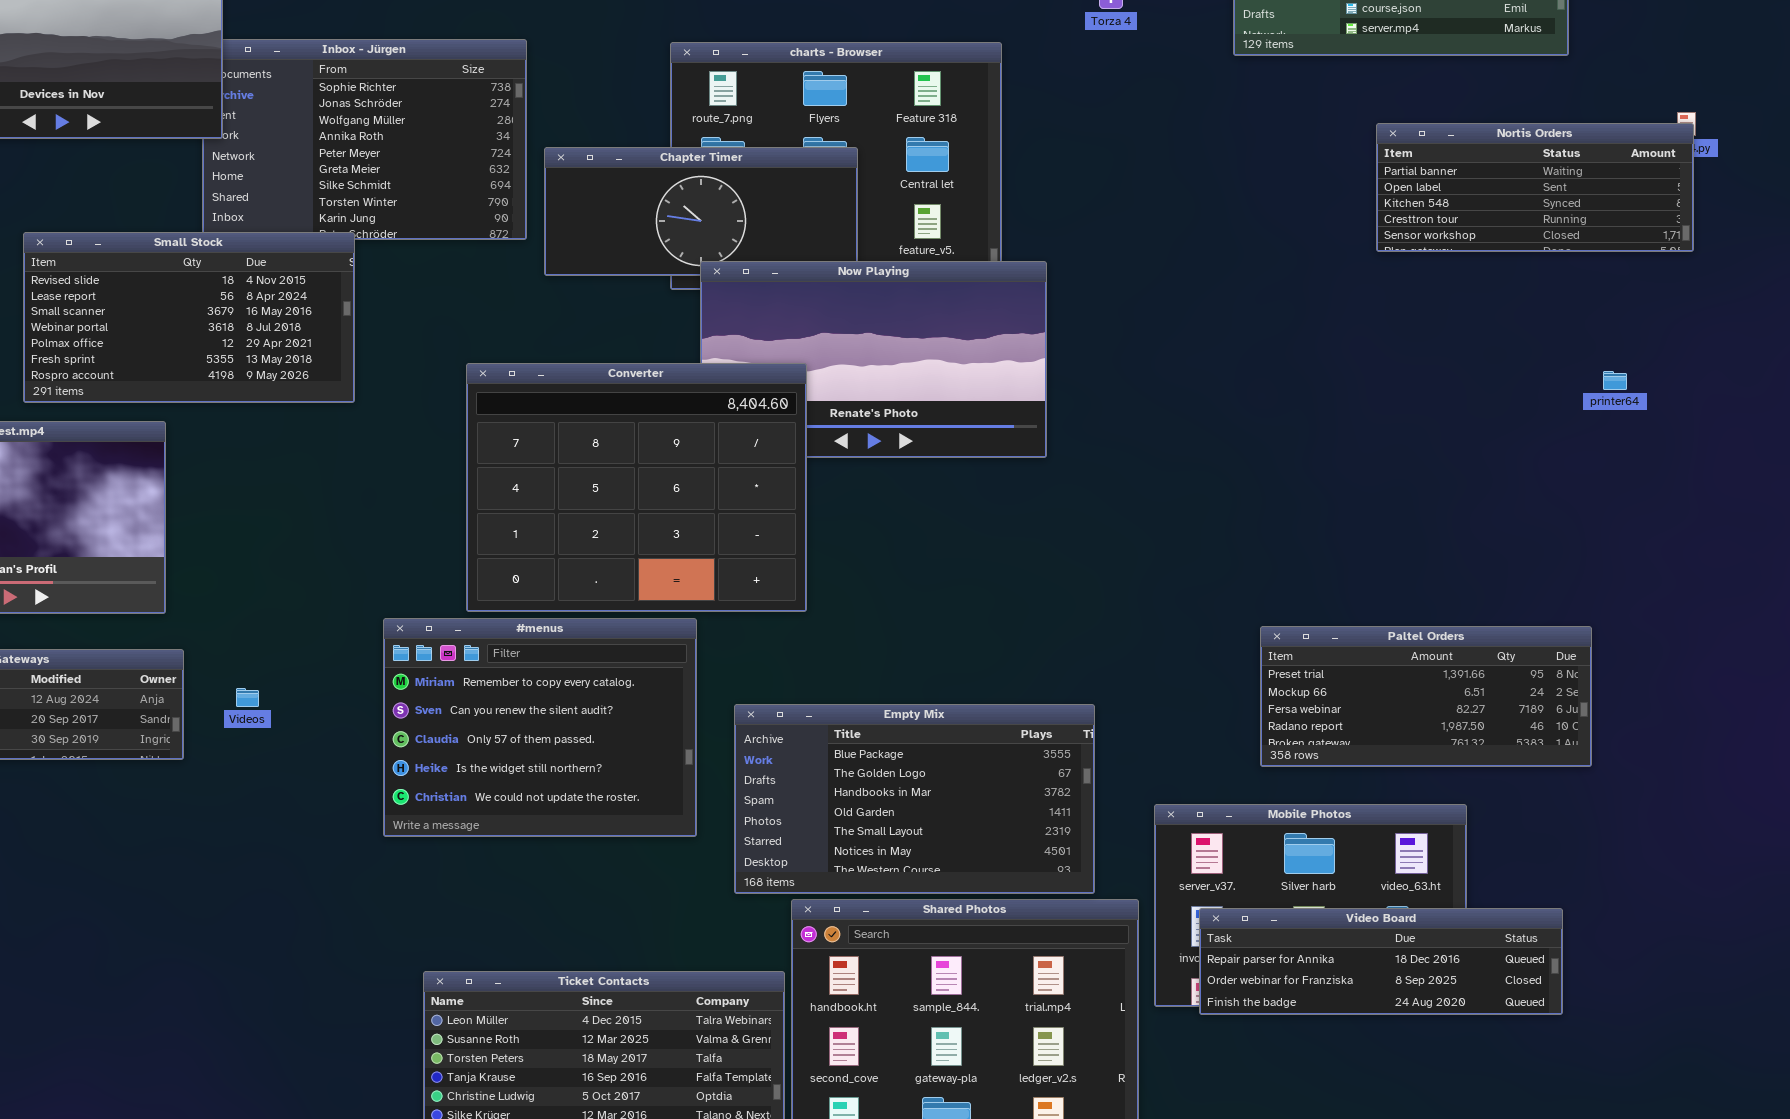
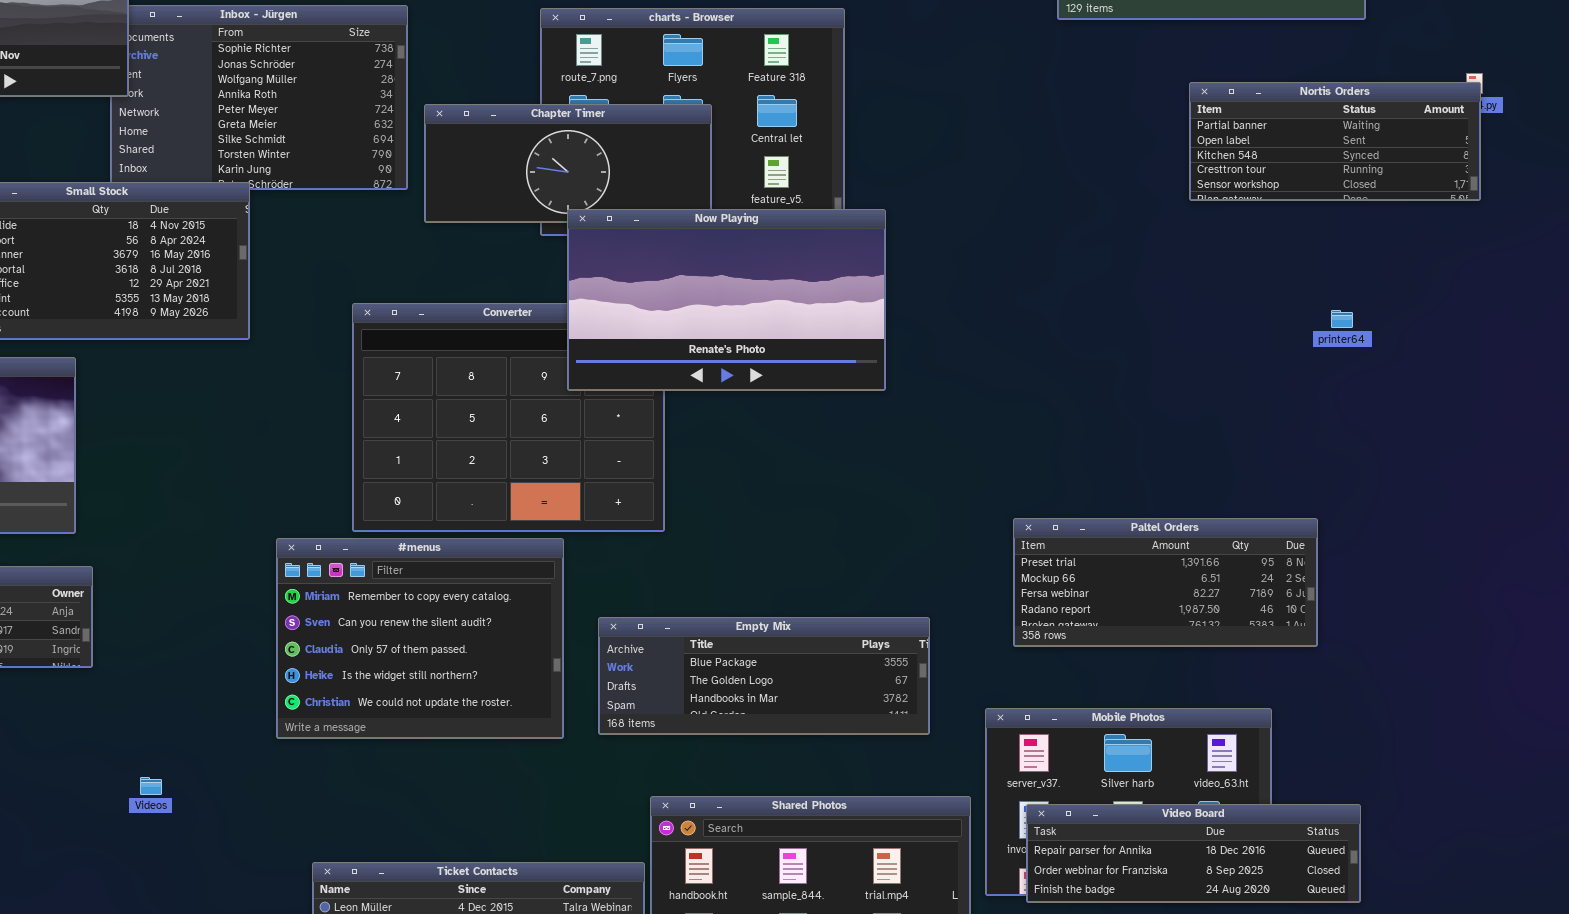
Now Playing: [700,261,1047,458] -> [567,209,886,391], raised
printer64: [1603,371,1627,390] -> [1331,310,1353,328], moved
Paltel Orders: [1260,626,1592,767] -> [1013,518,1318,647], moved
Videos: [236,688,259,707] -> [140,777,162,795], moved
Empty Mix: [734,704,1095,894] -> [598,617,930,735], resized

